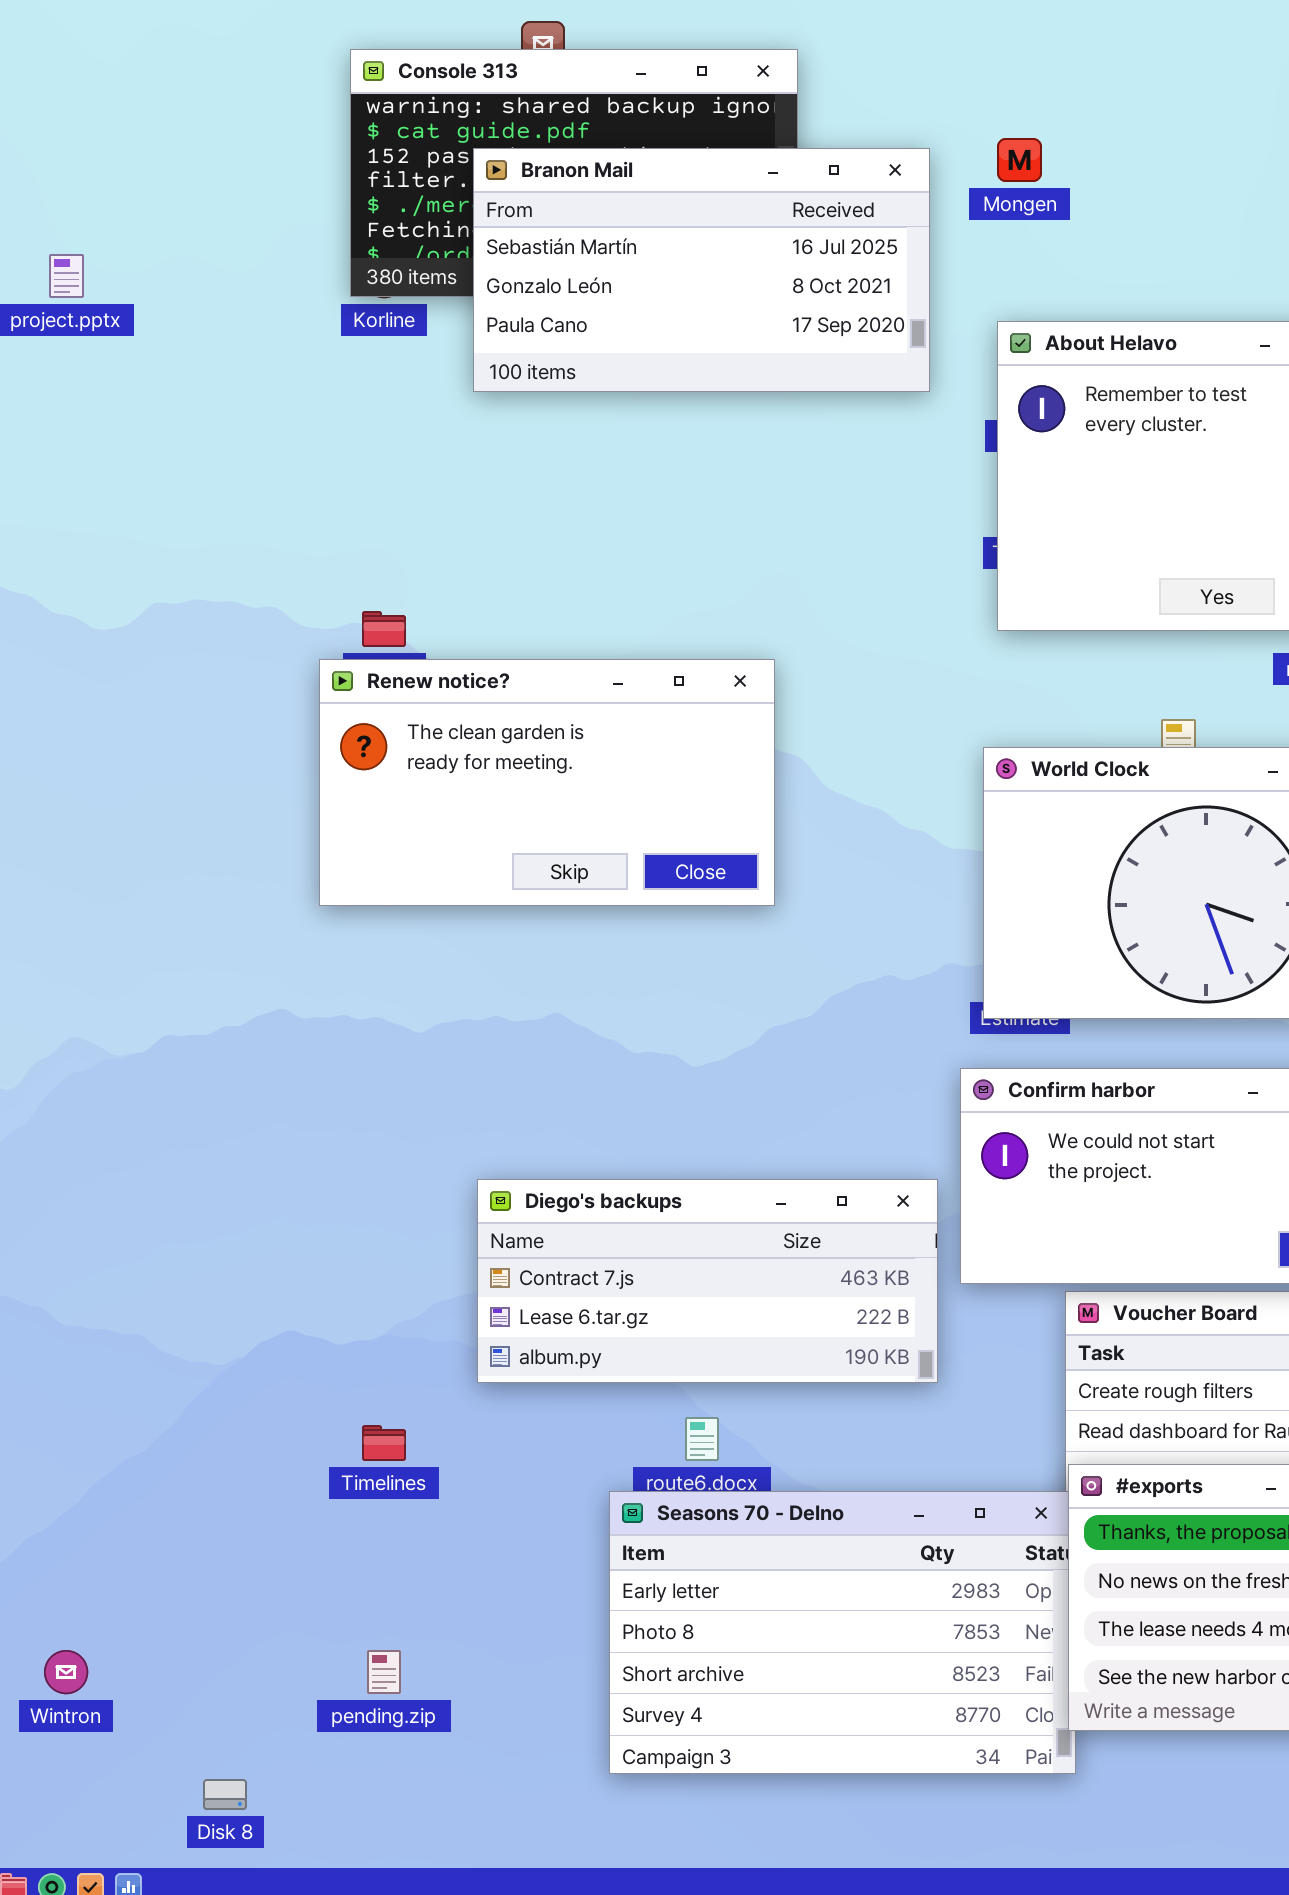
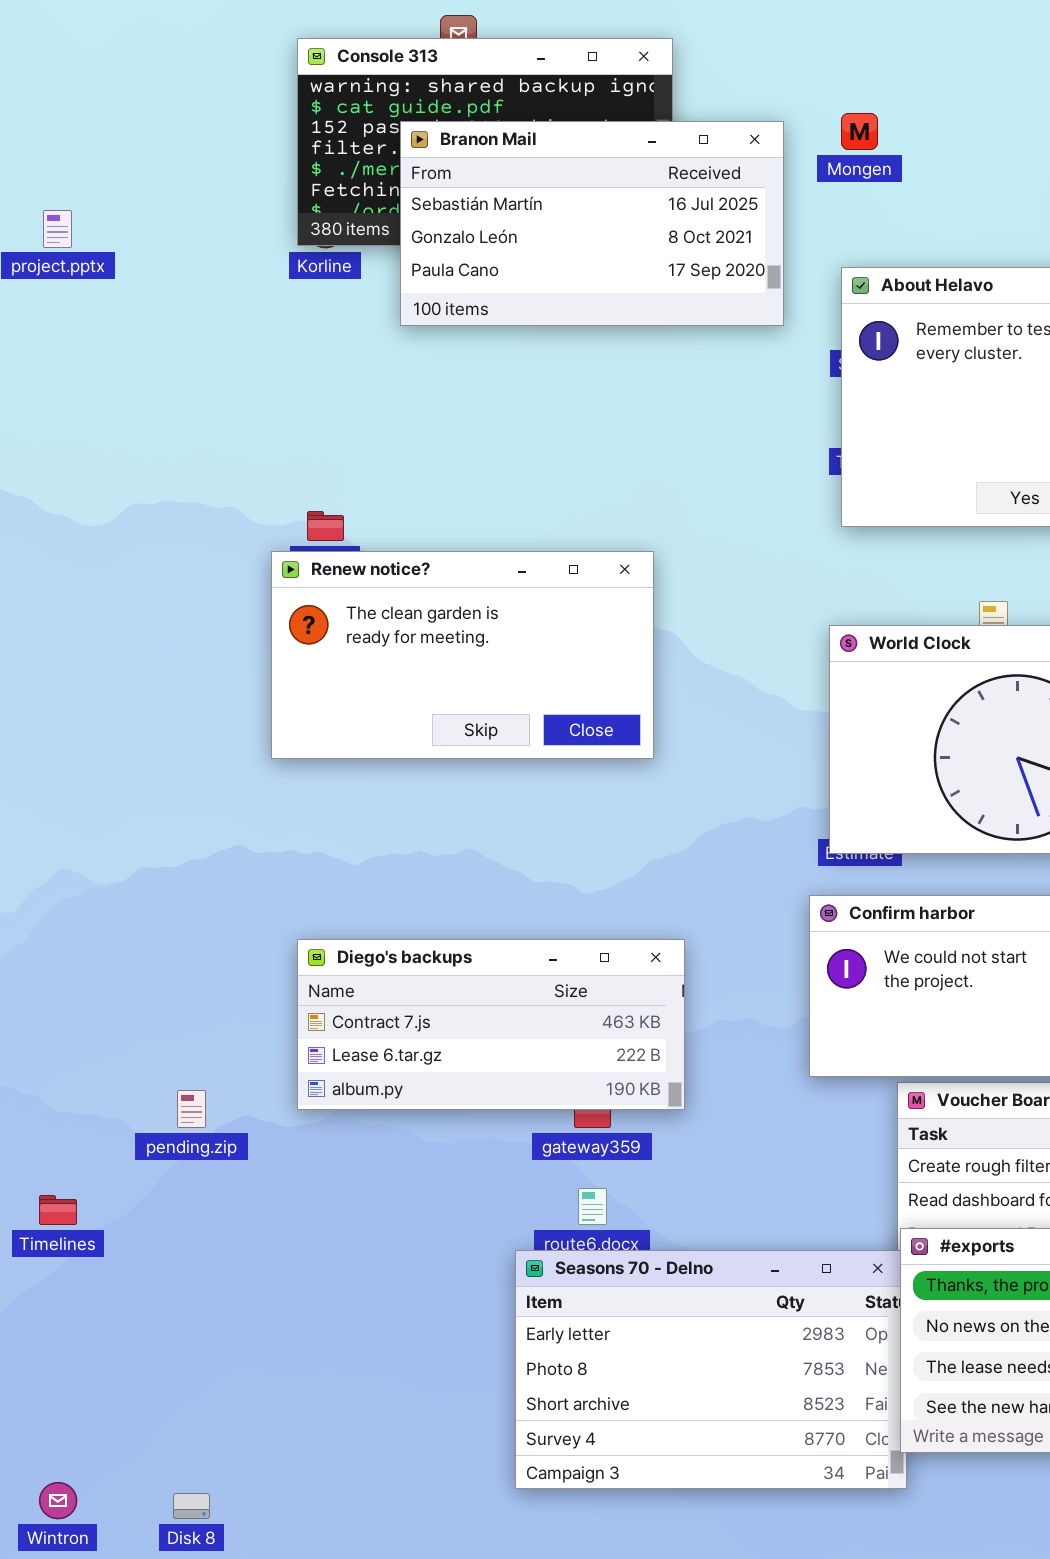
Diego's backups: [477,1179,938,1383] -> [297,939,685,1110], moved
Timelines: [362,1425,406,1461] -> [39,1195,77,1225], moved
Wintron: [44,1650,88,1694] -> [39,1482,77,1519], moved
pending.zip: [367,1650,401,1694] -> [177,1090,206,1128], moved

